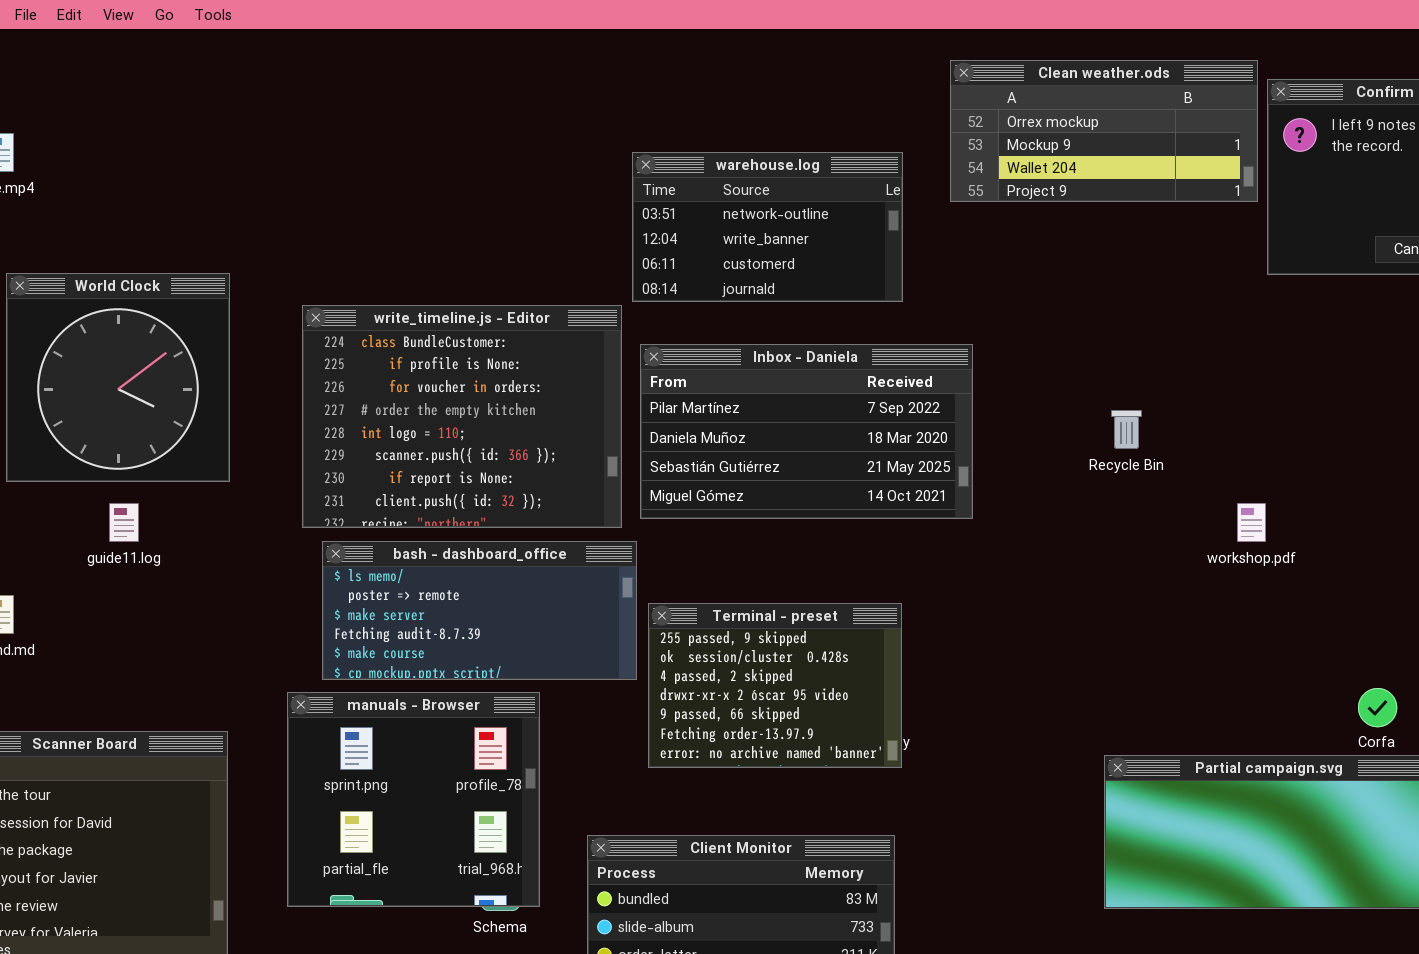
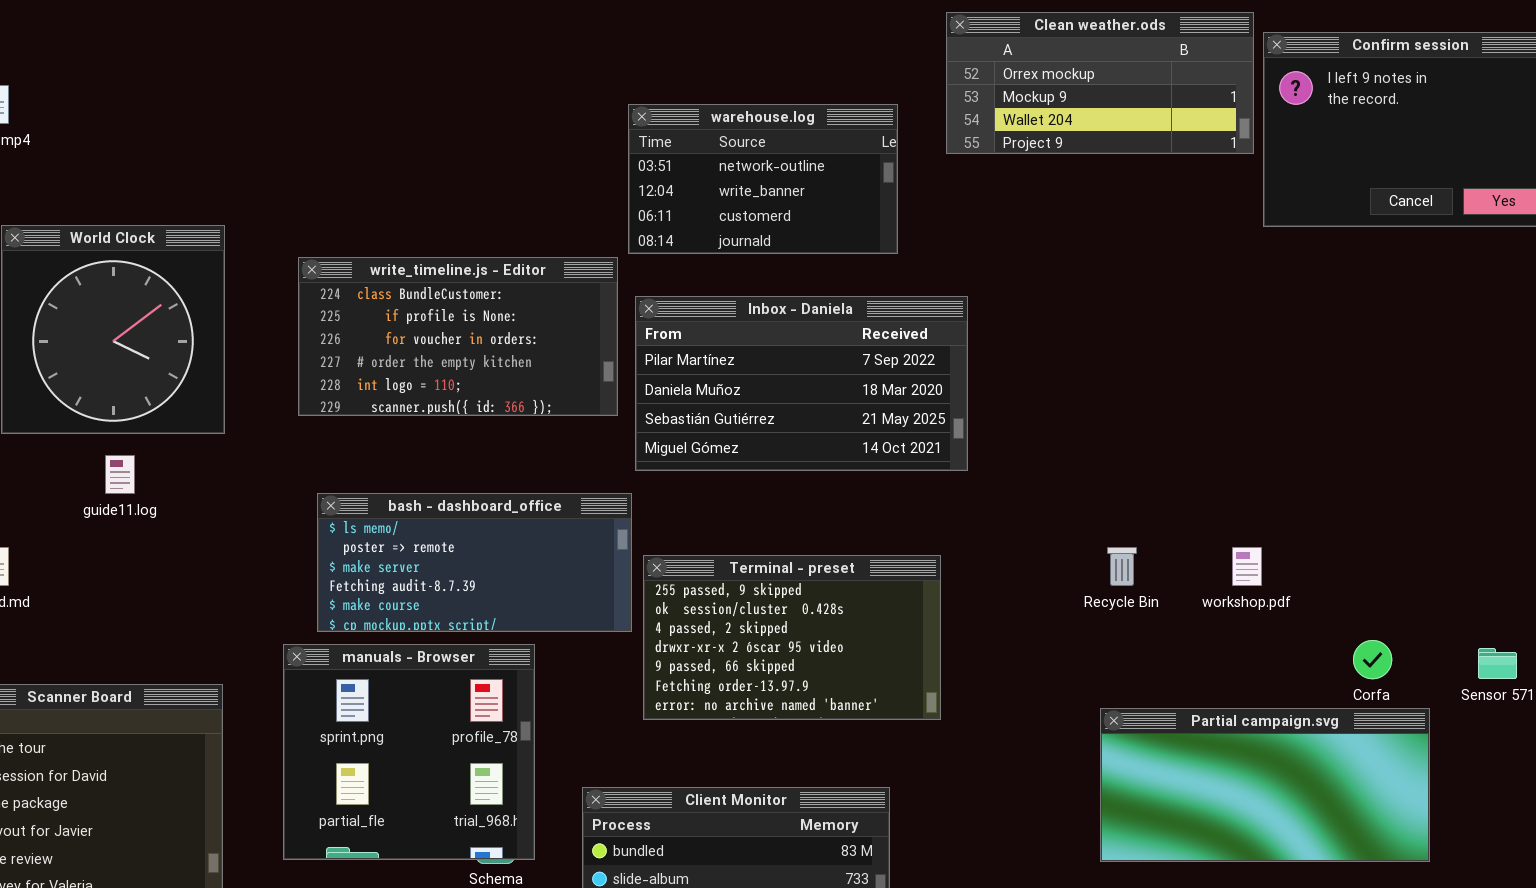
write_timeline.js - Editor: [302,305,622,528] -> [298,257,618,416], resized
Recycle Bin: [1111,410,1142,449] -> [1107,547,1137,586], moved
workshop.pdf: [1237,503,1266,542] -> [1232,547,1262,586], moved
Terminal - preset: [648,603,902,768] -> [643,555,941,720], resized

